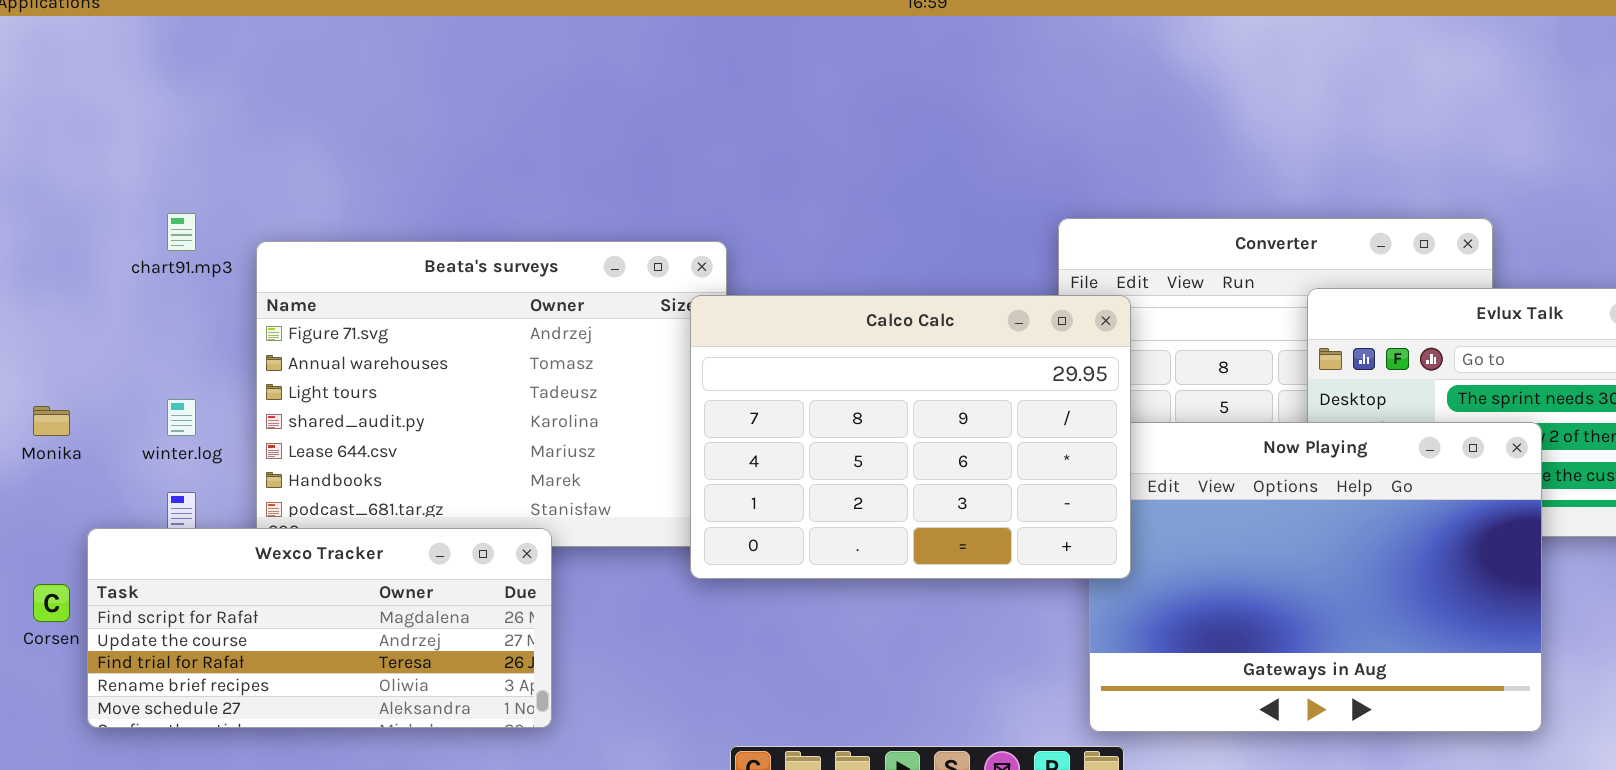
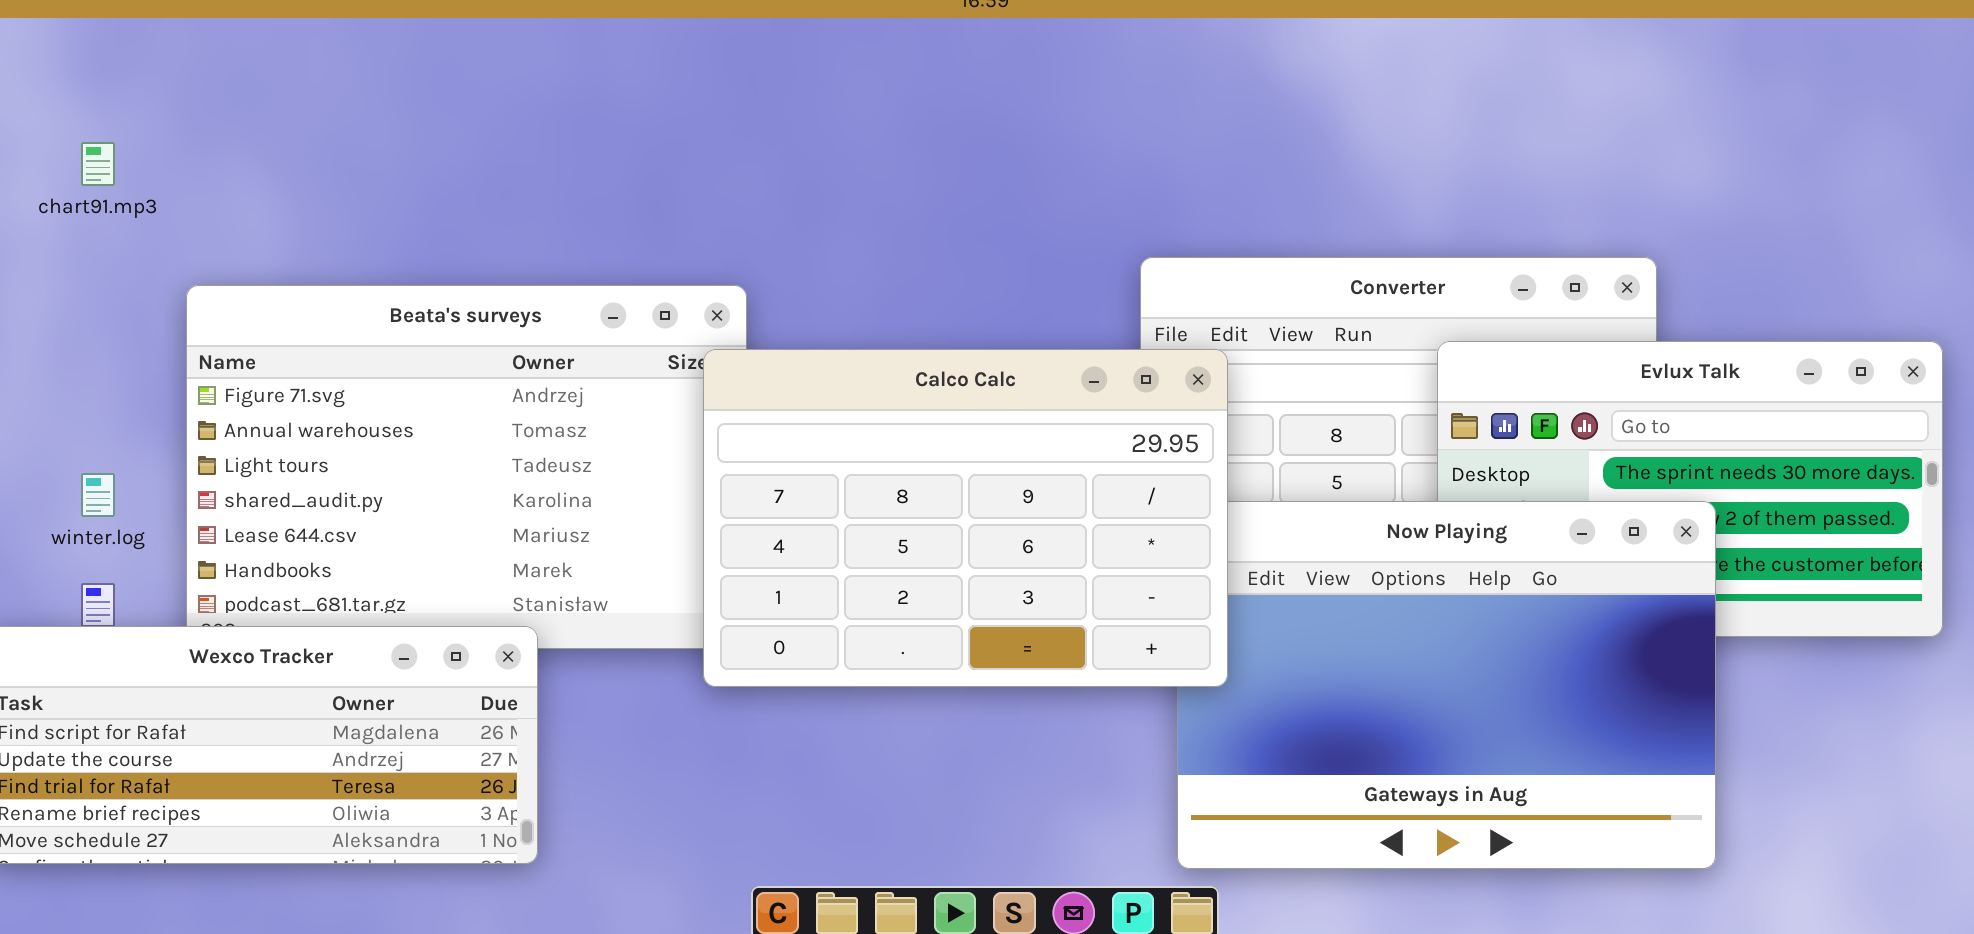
chart91.mp3: [167,213,196,251] -> [81,142,115,186], moved

